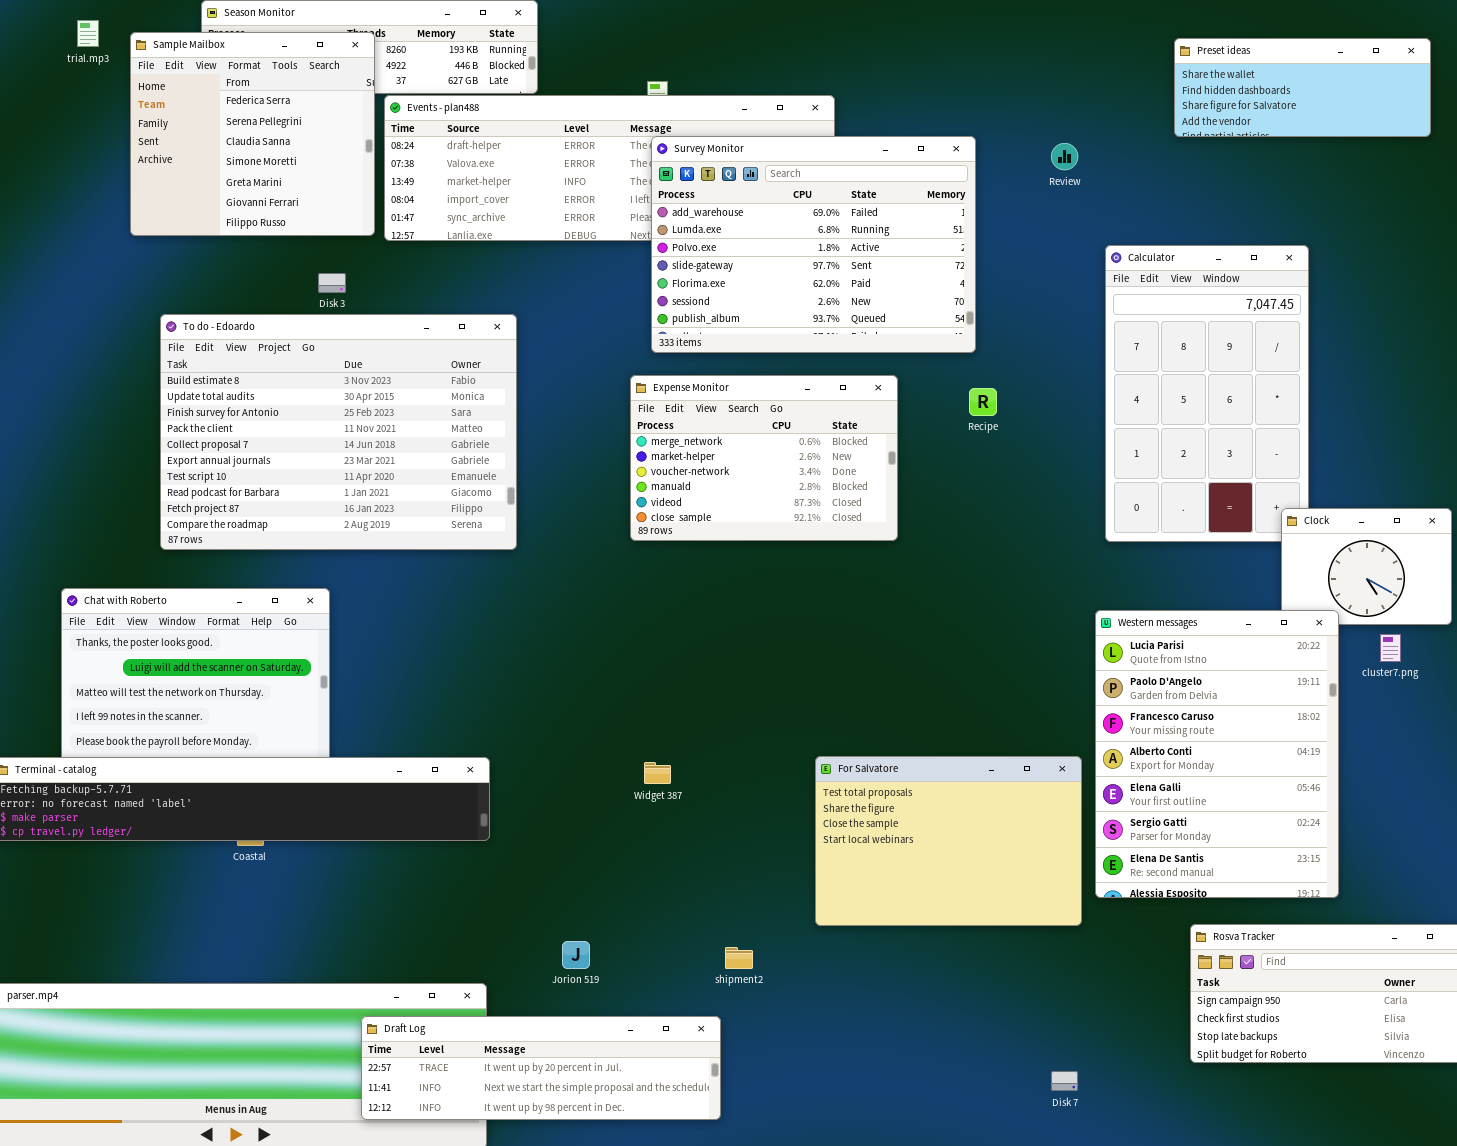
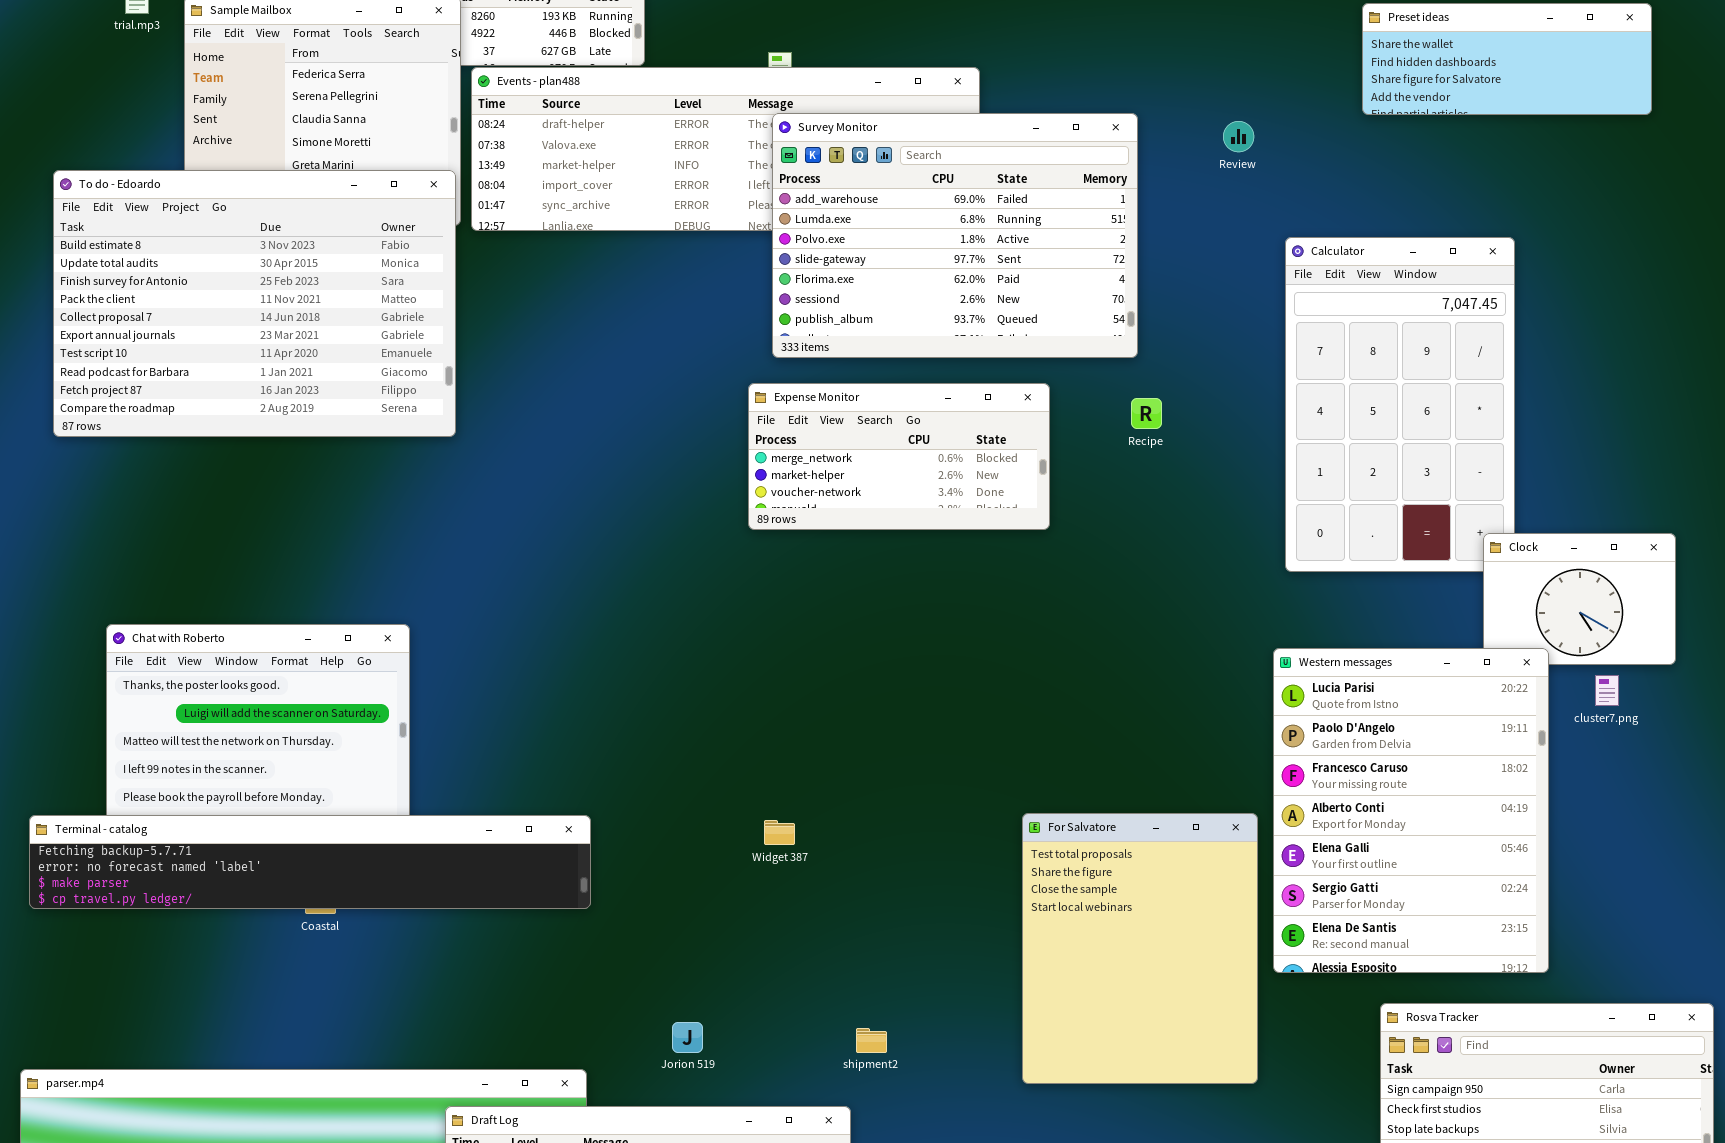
To do - Edoardo: [160,314,517,550] -> [53,170,456,437], moved
Expense Monitor: [630,375,898,541] -> [748,383,1050,530], resized
For Salvatore: [815,756,1082,926] -> [1022,813,1258,1084], resized

